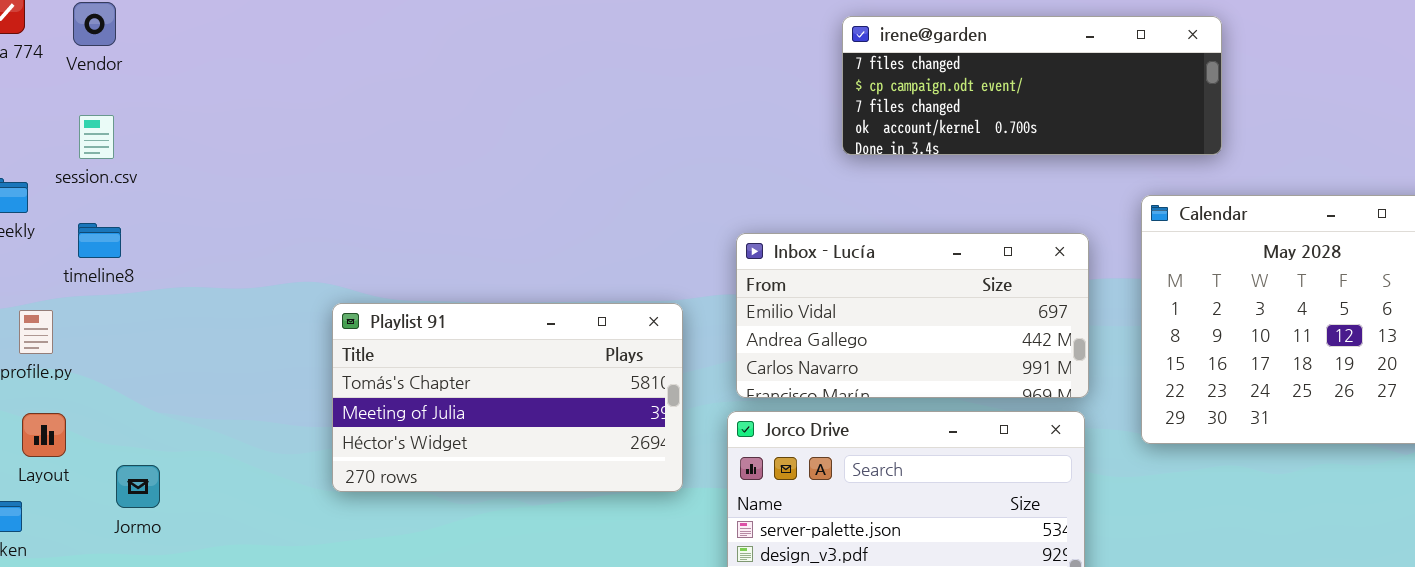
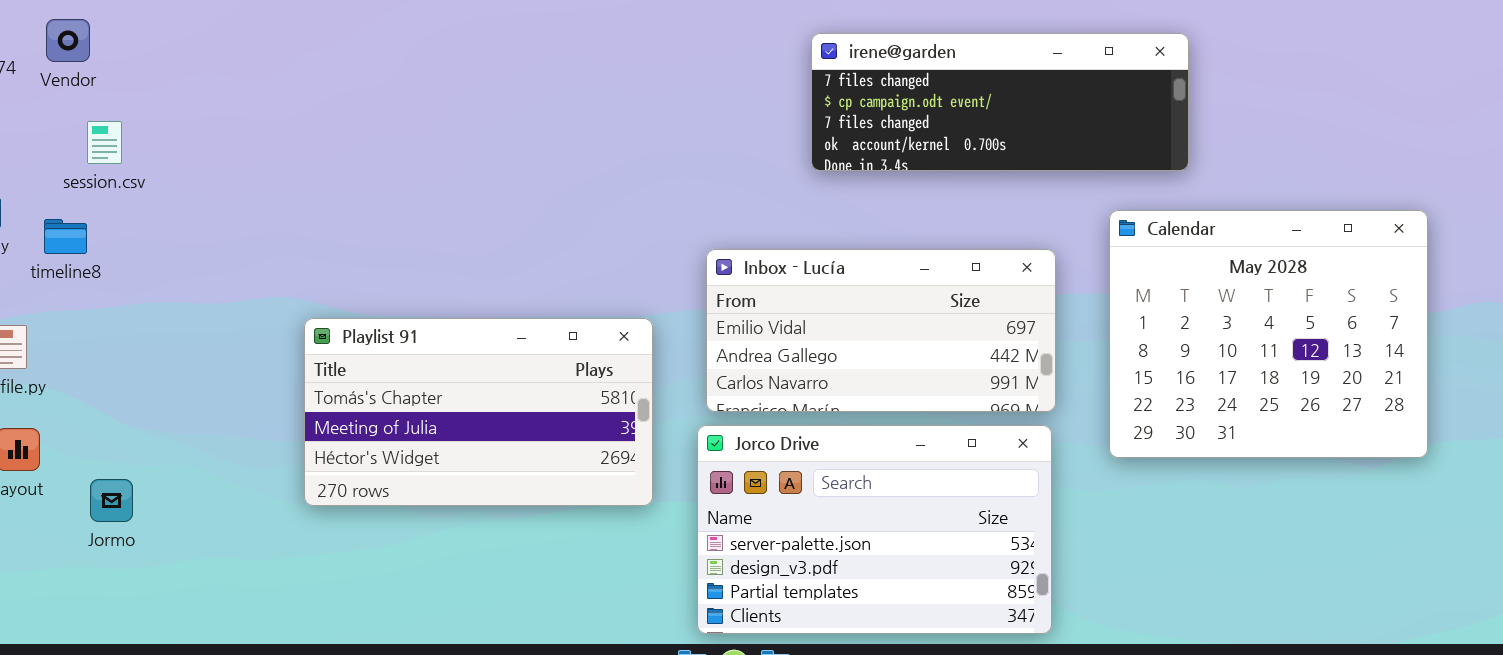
session.csv: [79,115,114,159] -> [87,121,122,164], moved
timeline8: [78,223,121,258] -> [44,219,87,254], moved

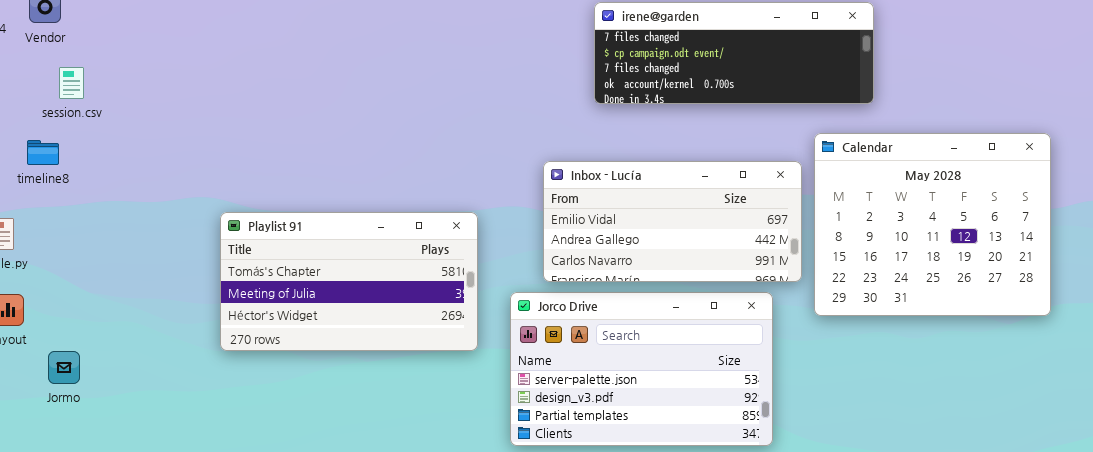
Inbox - Lucía: [706,249,1056,412] -> [543,161,802,282], moved
Jormo: [90,479,133,522] -> [48,351,80,384], moved

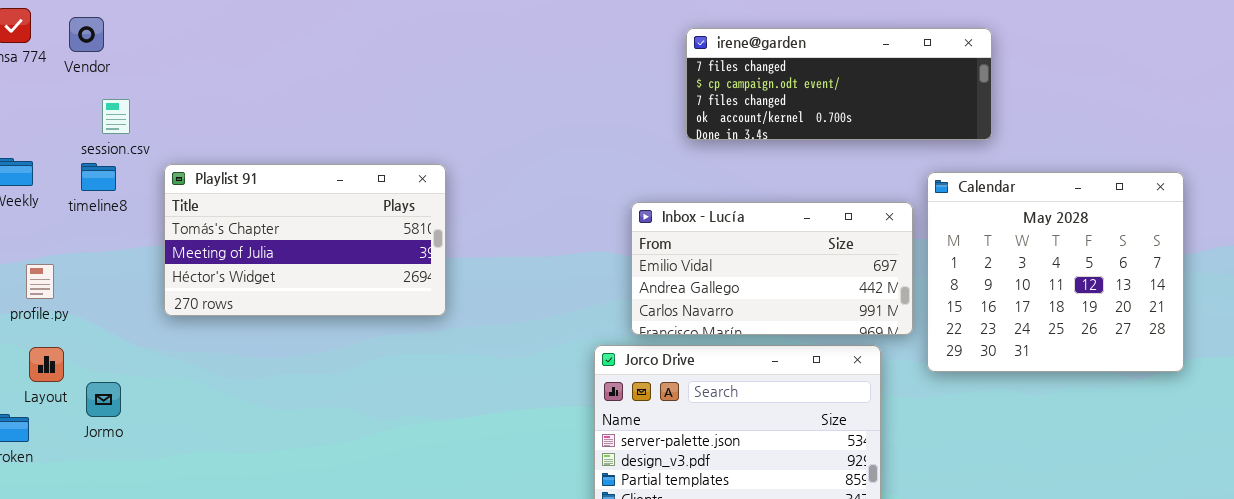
timeline8: [27,140,59,165] -> [81,163,116,191], moved
Playlist 91: [220,212,478,351] -> [164,164,446,316], moved
Jormo: [48,351,80,384] -> [86,382,121,417], moved

